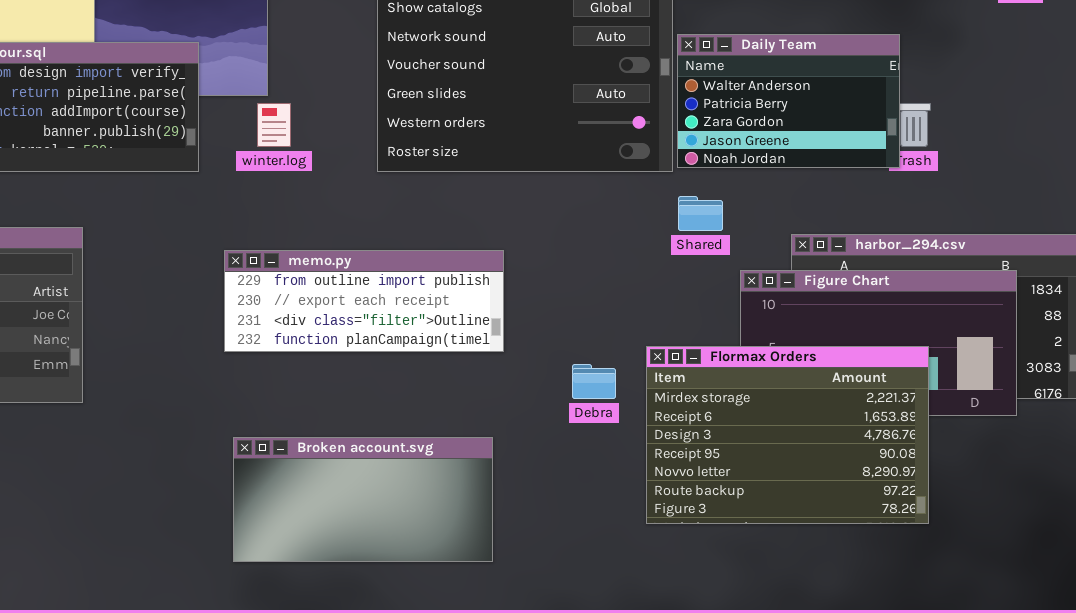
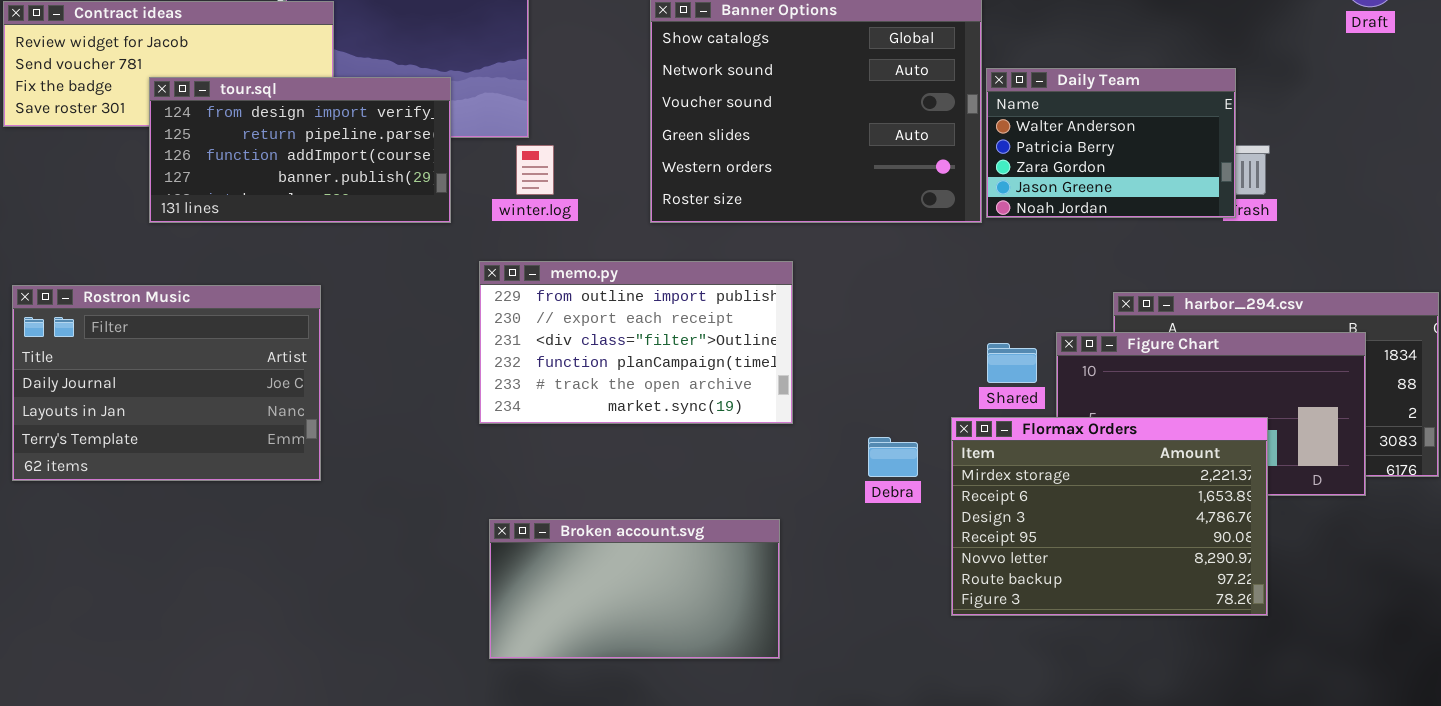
Shared: [678,196,723,231] -> [987,343,1037,383], moved
memo.py: [224,250,504,352] -> [479,261,793,424], resized

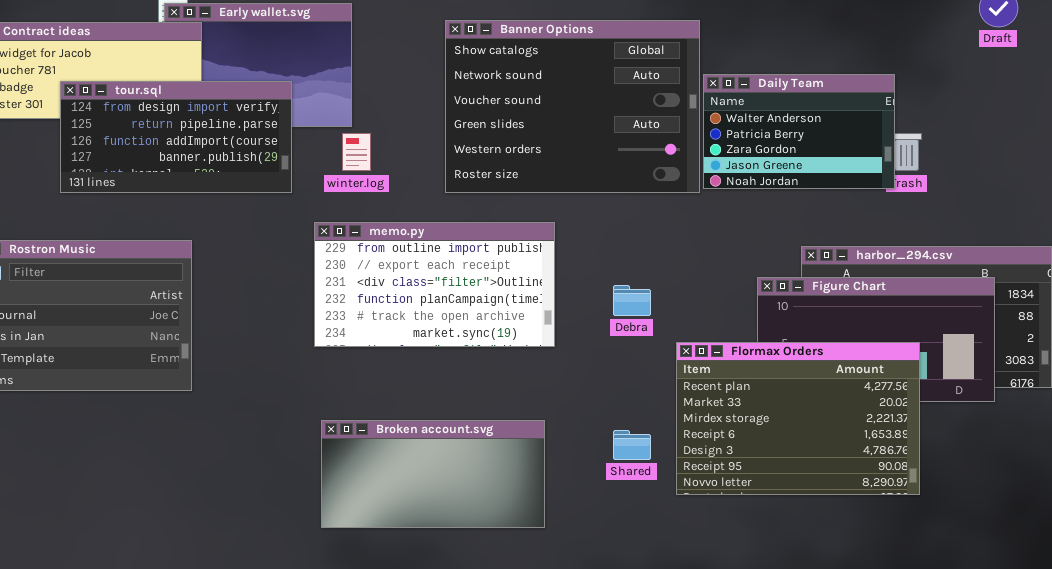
Shared: [987,343,1037,383] -> [613,430,651,460], moved
Flormax Orders: [951,417,1268,616] -> [676,342,920,495], scrolled up 2 rows
Debra: [868,437,918,477] -> [613,285,651,316], moved

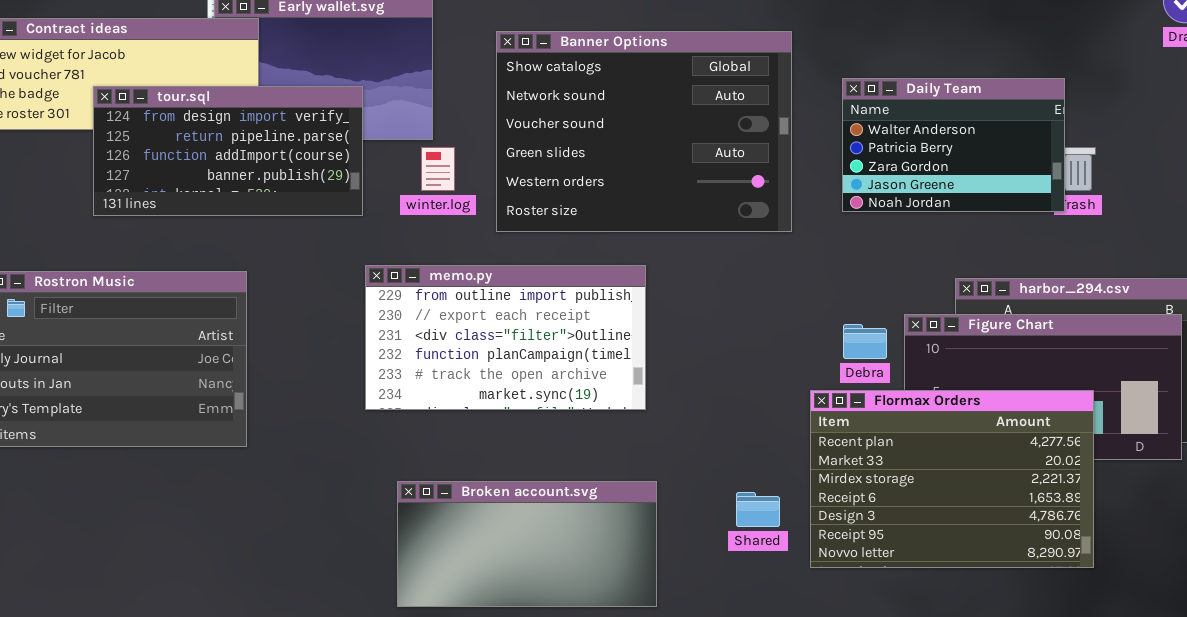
Banner Options: [445,20,700,193] -> [496,31,792,232], moved
memo.py: [314,222,555,347] -> [365,265,646,410], moved
Debra: [613,285,651,316] -> [843,324,887,359], moved

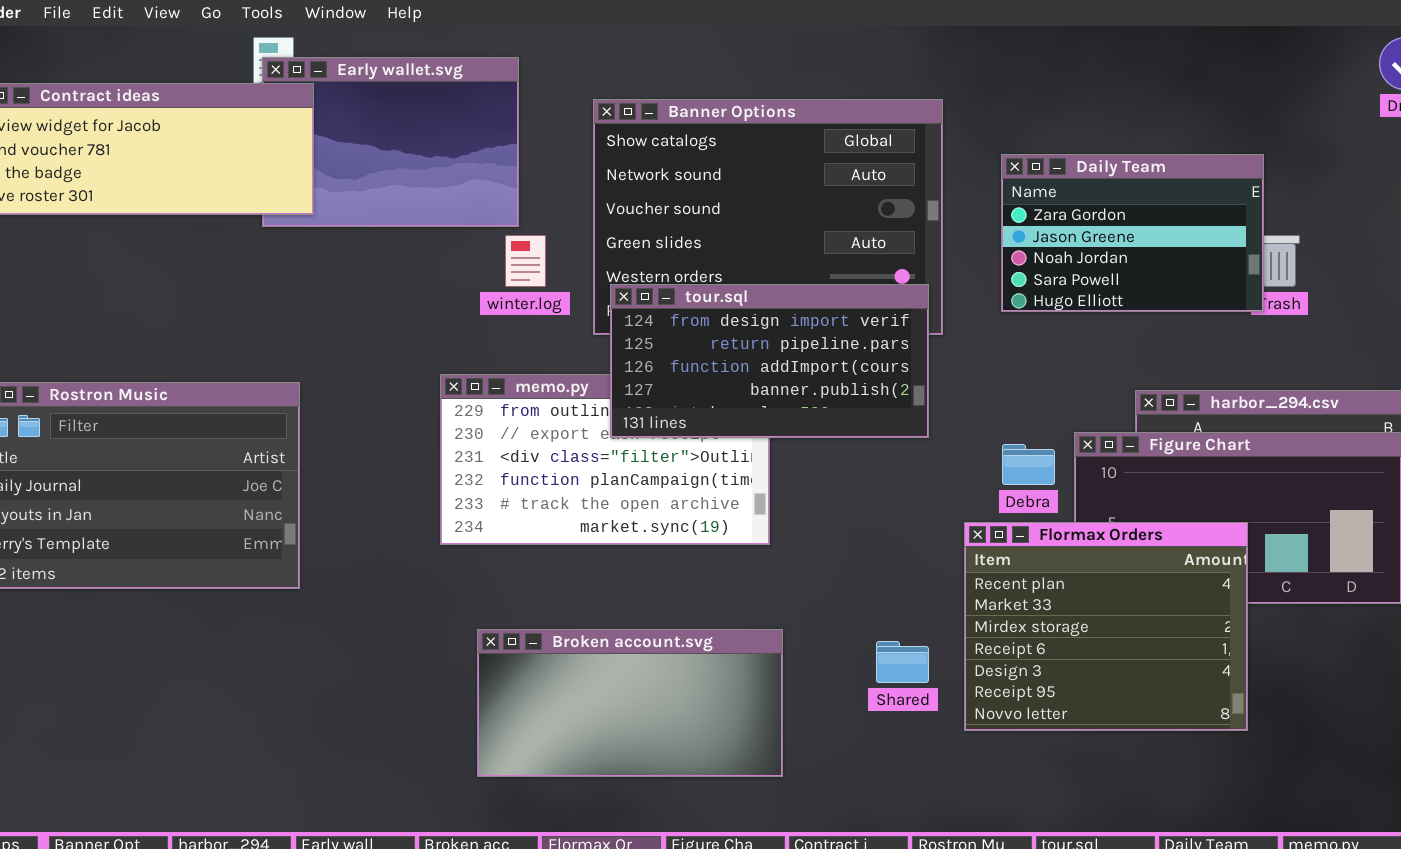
Daily Team: [842,78,1065,212] -> [1001,154,1264,312], scrolled down 2 rows
tour.sql: [93,86,363,216] -> [610,284,929,438], moved
Flormax Orders: [810,390,1094,568] -> [964,522,1248,731], resized

